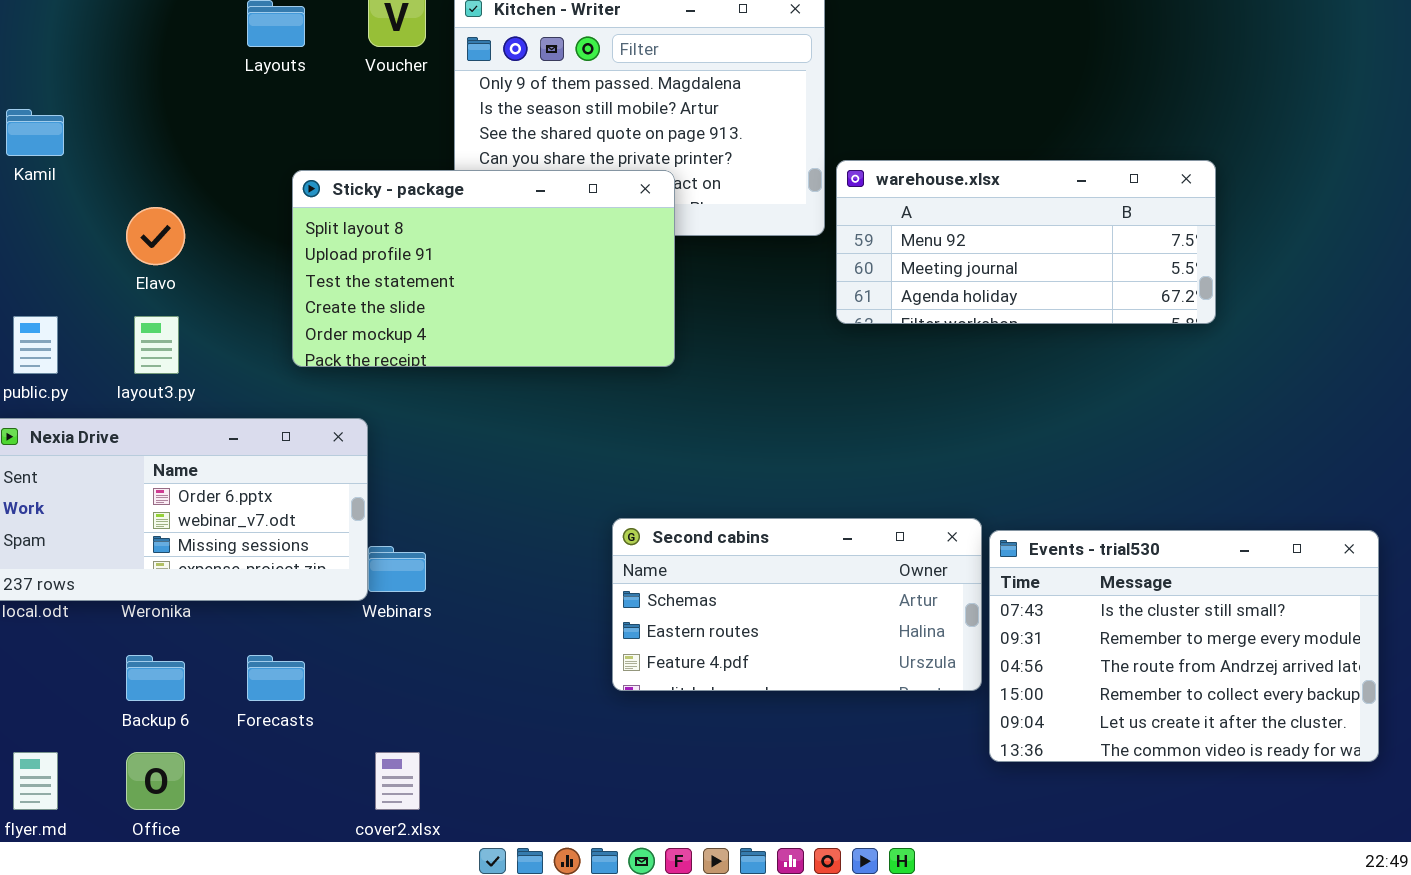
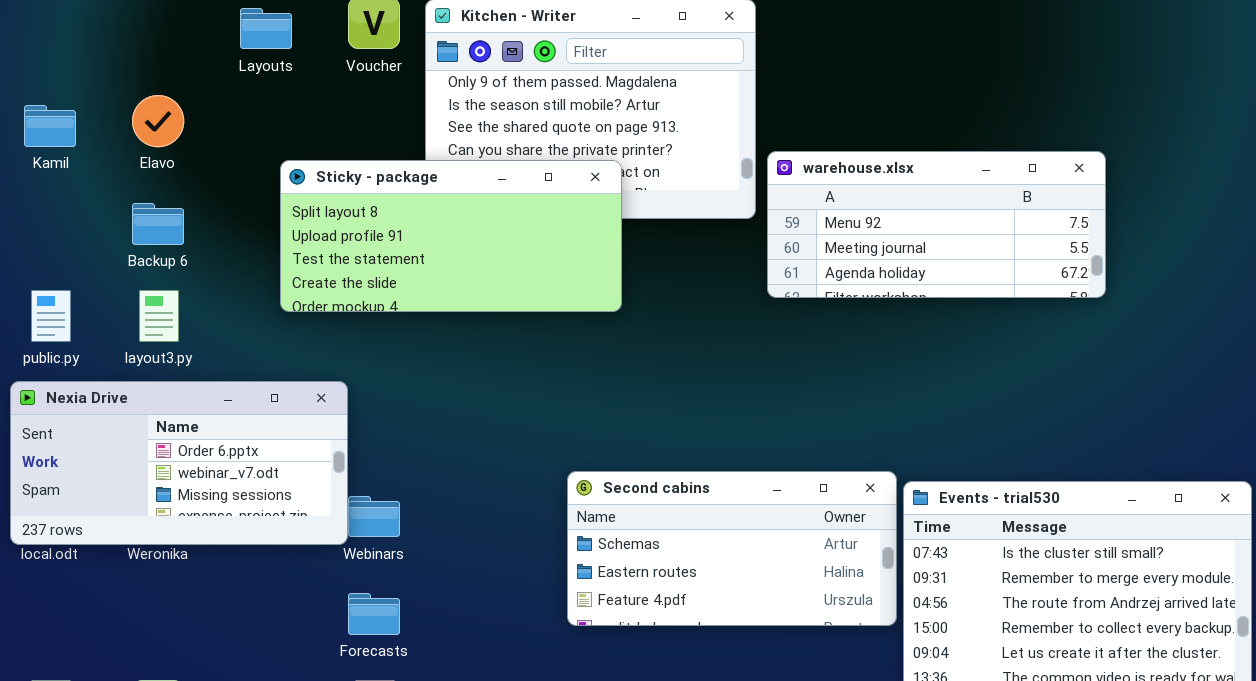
Sticky - package: [292,170,675,367] -> [280,160,622,312], resized
Elavo: [126,207,185,265] -> [132,95,184,147], moved
Backup 6: [126,655,185,701] -> [132,203,184,245], moved
Forecasts: [247,655,305,701] -> [348,593,400,635], moved

